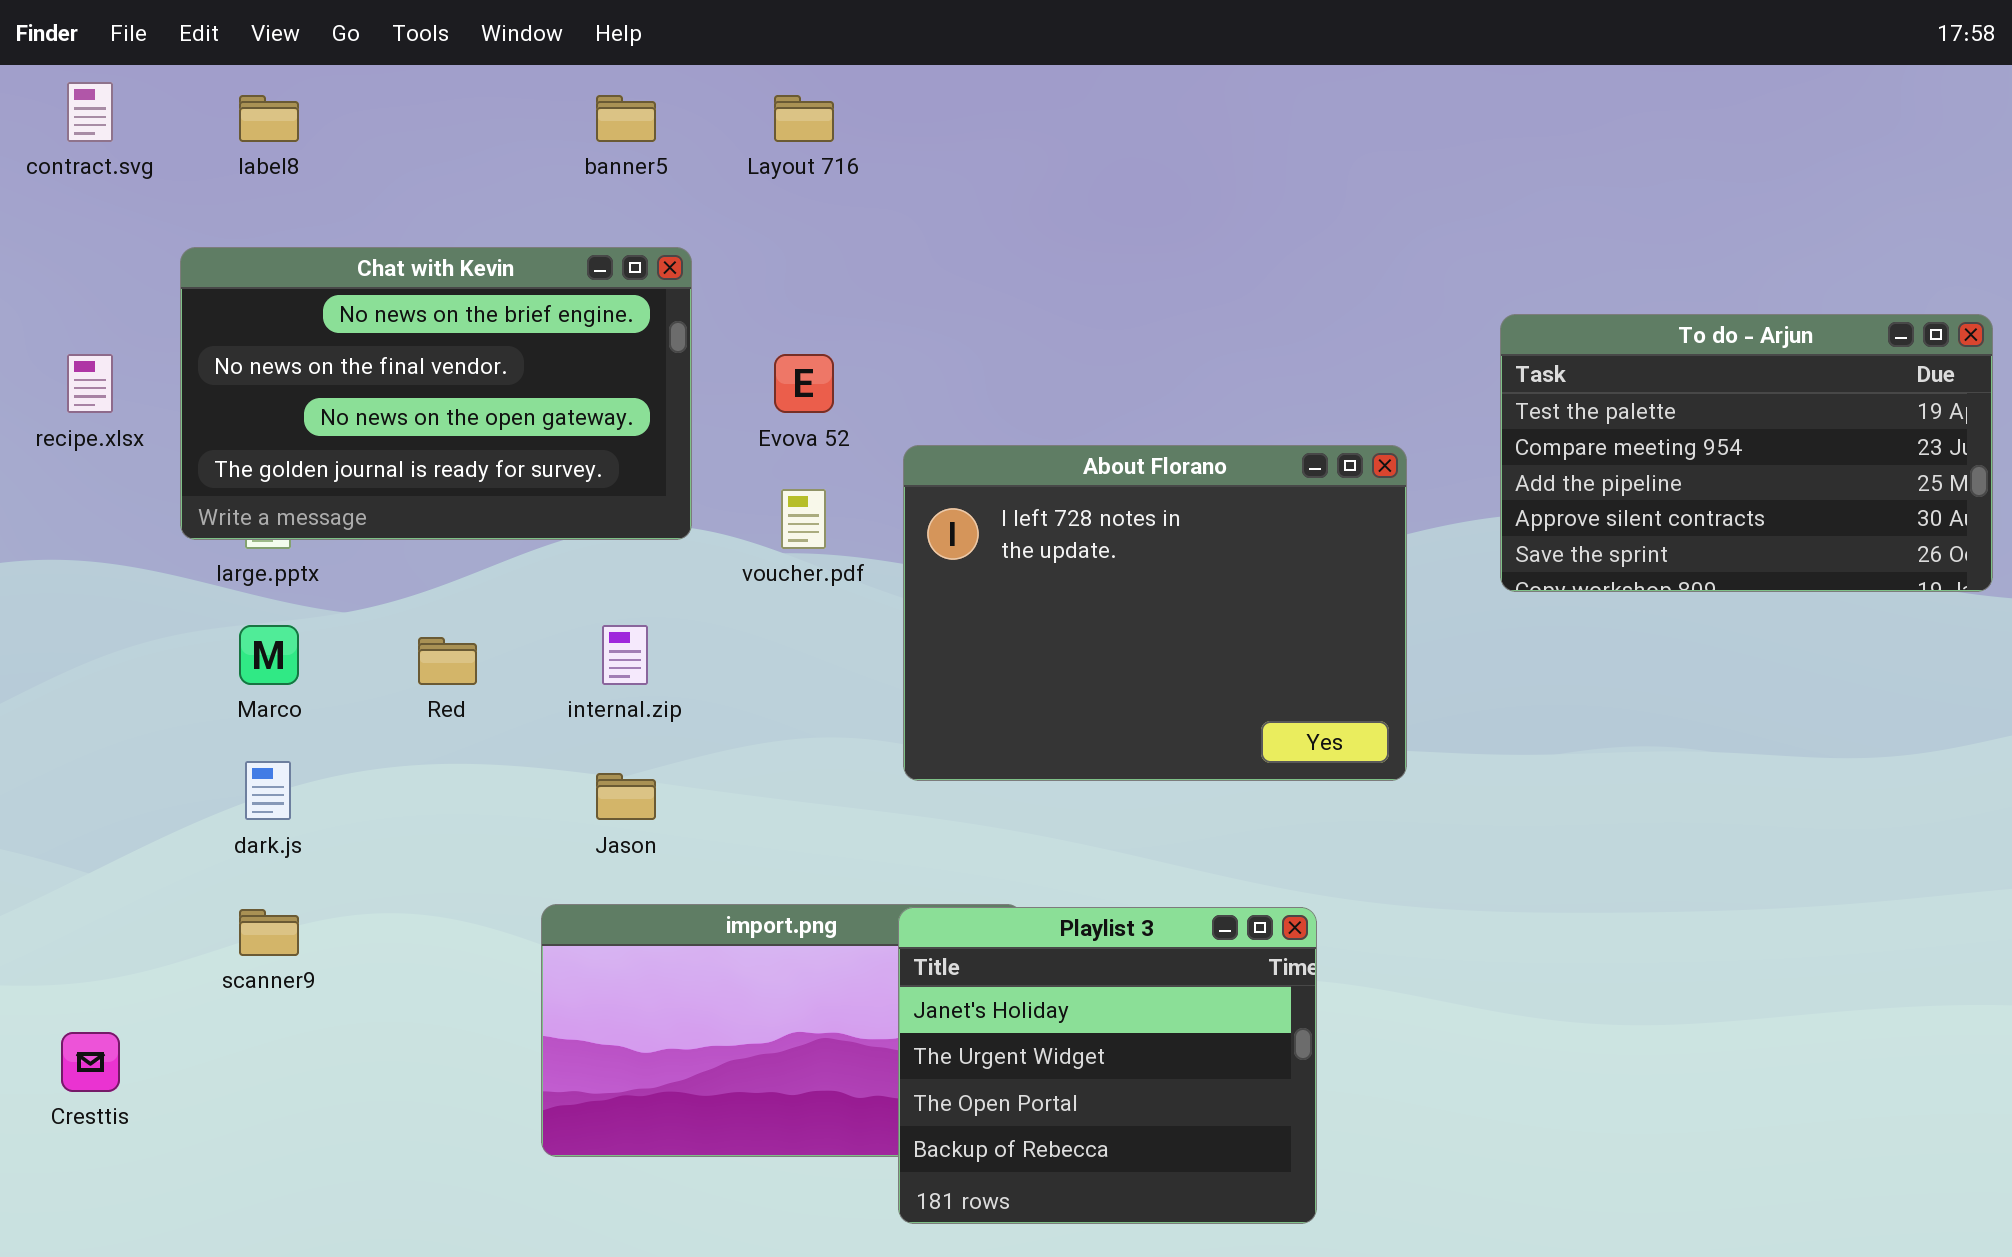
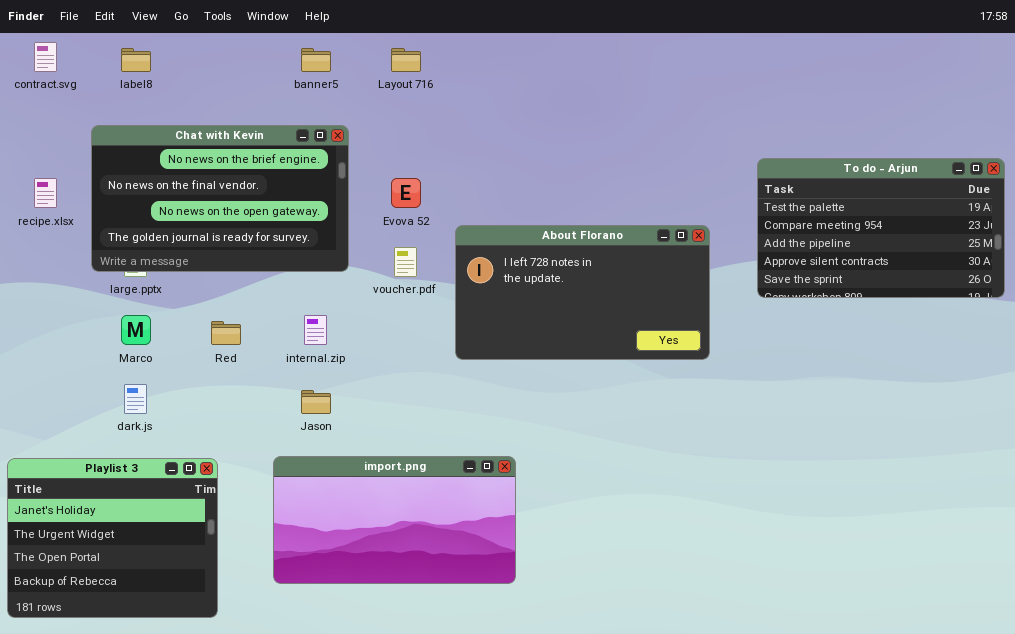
About Florano: [903,445,1407,781] -> [455,225,710,360], resized
Playlist 3: [898,907,1317,1224] -> [7,458,218,618], moved

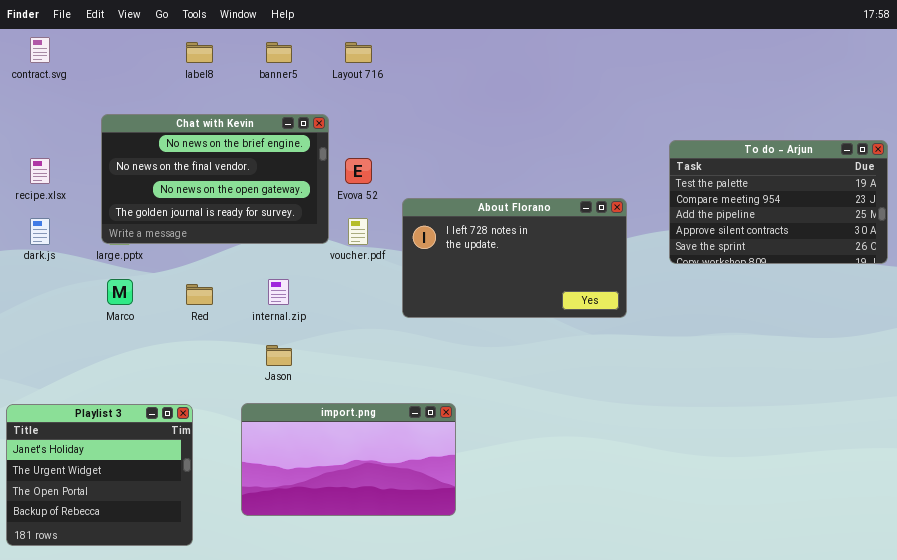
label8: [121,48,151,72] -> [186,42,213,63], moved
Chat with Kevin: [91,125,349,272] -> [101,114,329,244], moved
dark.js: [124,384,147,414] -> [30,218,50,245], moved

